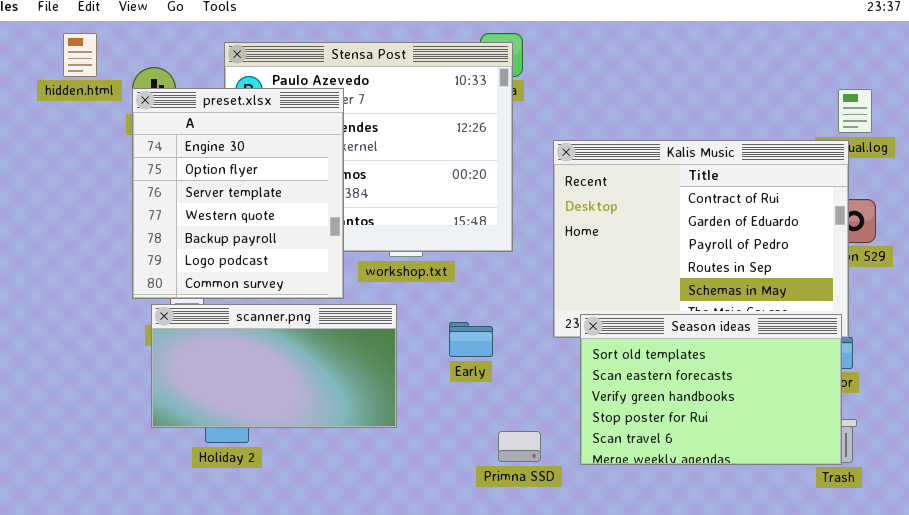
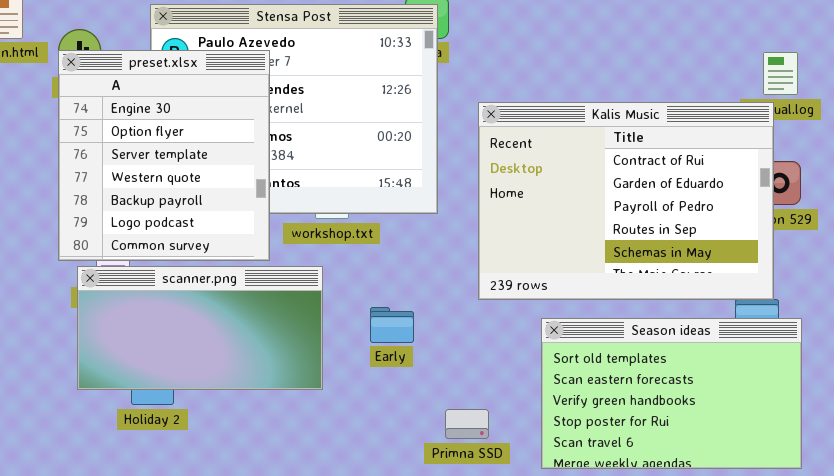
Season ideas: [580,314,842,465] -> [541,318,802,469], moved
Early: [449,322,493,357] -> [370,307,414,343], moved
Primna SSD: [498,431,541,462] -> [445,409,489,439], moved

